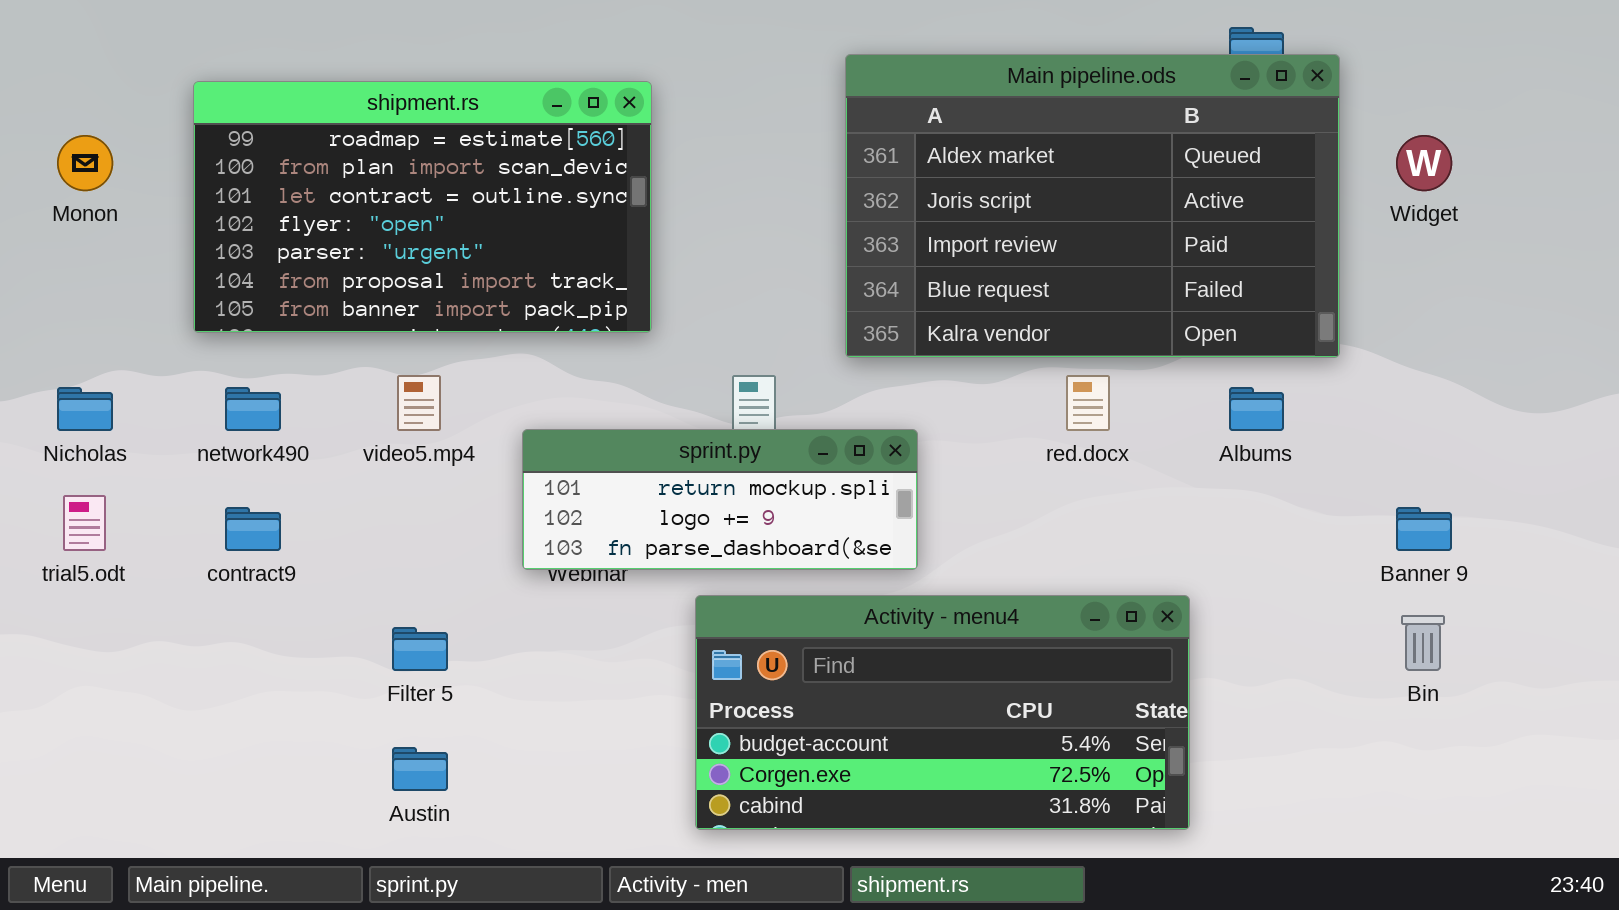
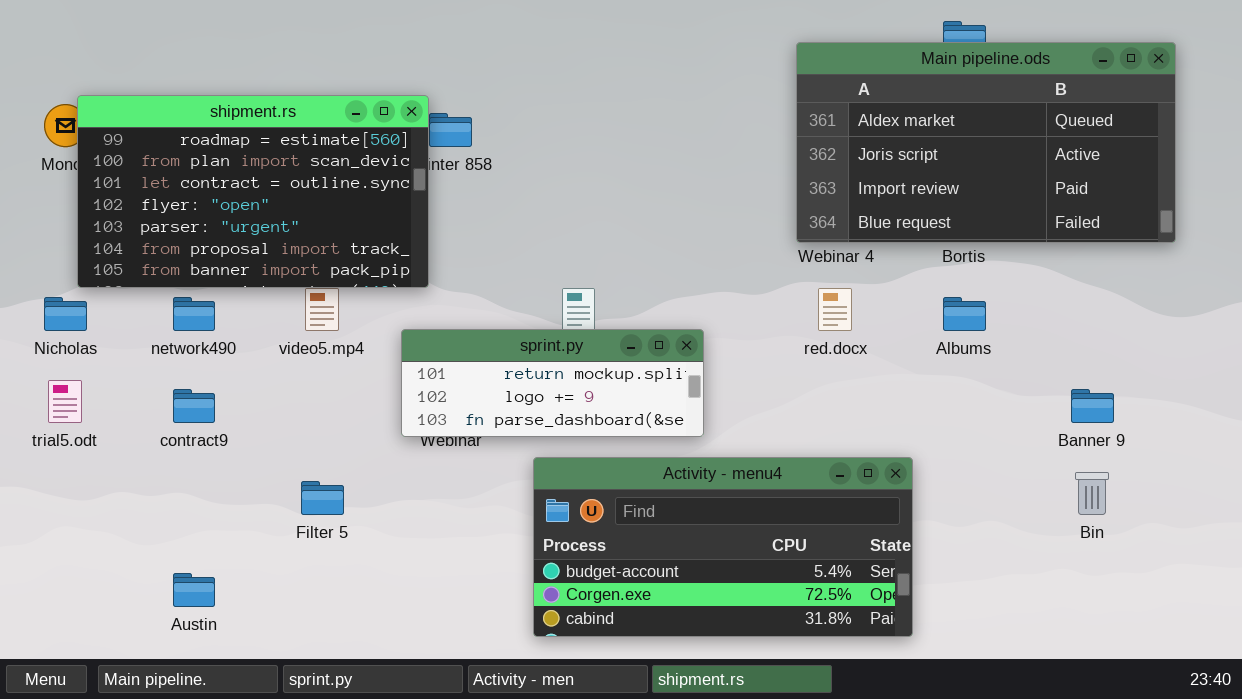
Main pipeline.ods: [845,54,1340,358] -> [796,42,1176,243], moved, resized
shipment.rs: [193,81,652,333] -> [77,95,429,288], moved
Austin: [392,747,448,791] -> [173,573,215,607], moved

